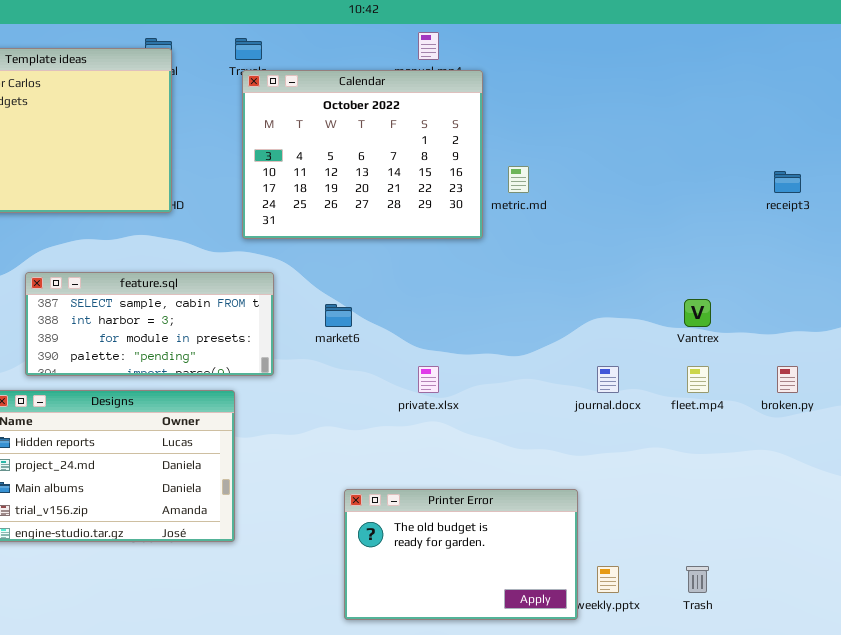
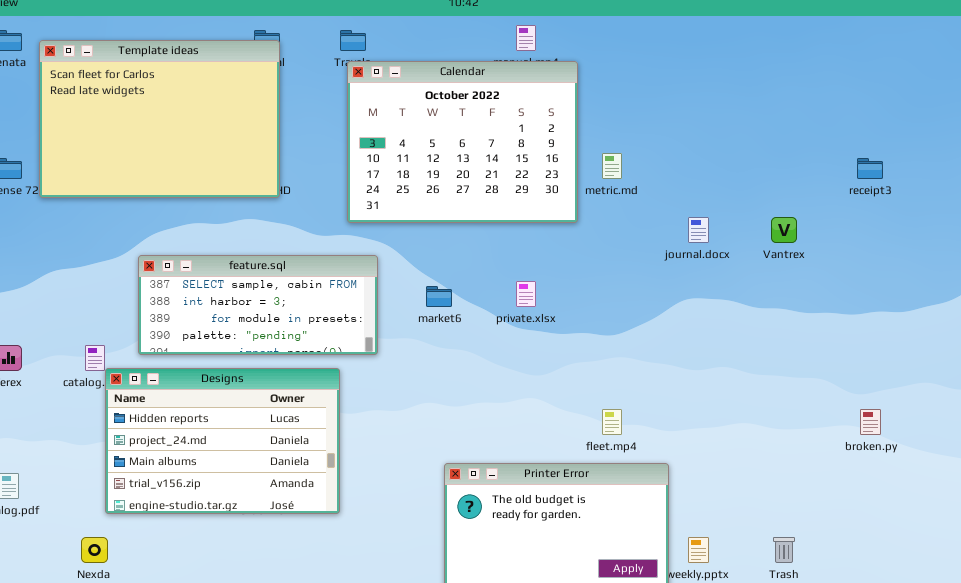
Vantrex: [684,299,711,327] -> [771,217,797,243], moved
private.xlsx: [418,366,439,393] -> [516,281,536,307], moved
journal.docx: [597,366,619,393] -> [688,217,709,243], moved
fleet.mp4: [687,366,709,393] -> [602,409,622,435], moved
broken.py: [777,366,798,393] -> [860,409,881,435], moved

